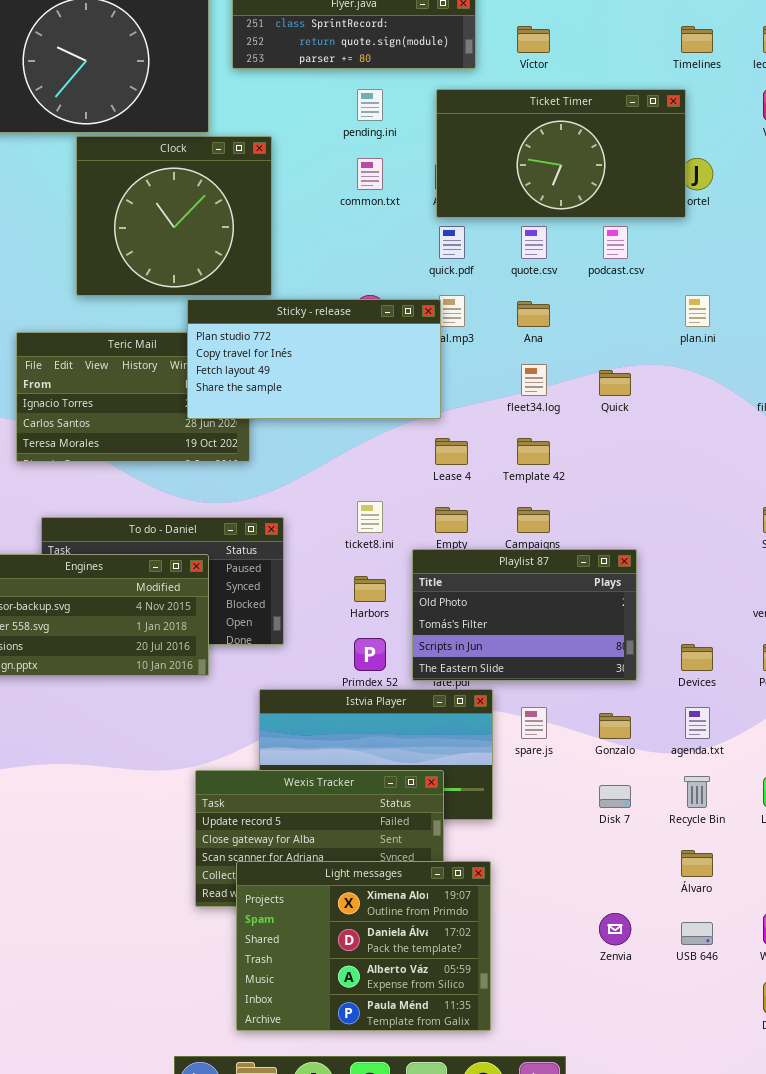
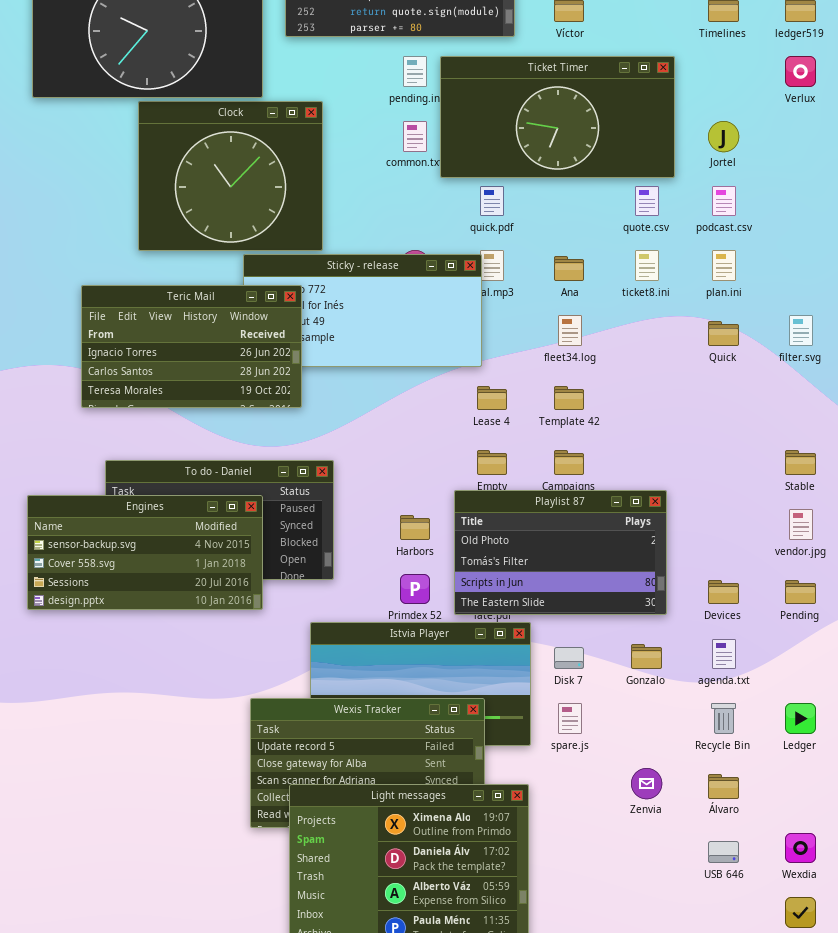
Ticket Timer: [436,89,686,218] -> [440,56,675,178], moved
quote.csv: [521,226,547,259] -> [635,186,659,216], moved
podcast.csv: [603,226,628,259] -> [712,186,736,216], moved
Teric Mail: [16,332,250,462] -> [81,285,302,408], raised
Quick: [599,370,631,396] -> [708,321,739,346], moved
ticket8.ini: [357,501,383,533] -> [635,250,659,281], moved
spare.js: [521,707,547,739] -> [558,703,582,734], moved
Disk 7: [599,785,631,808] -> [554,647,584,669], moved
Zenvia: [599,913,631,945] -> [631,768,662,799], moved

